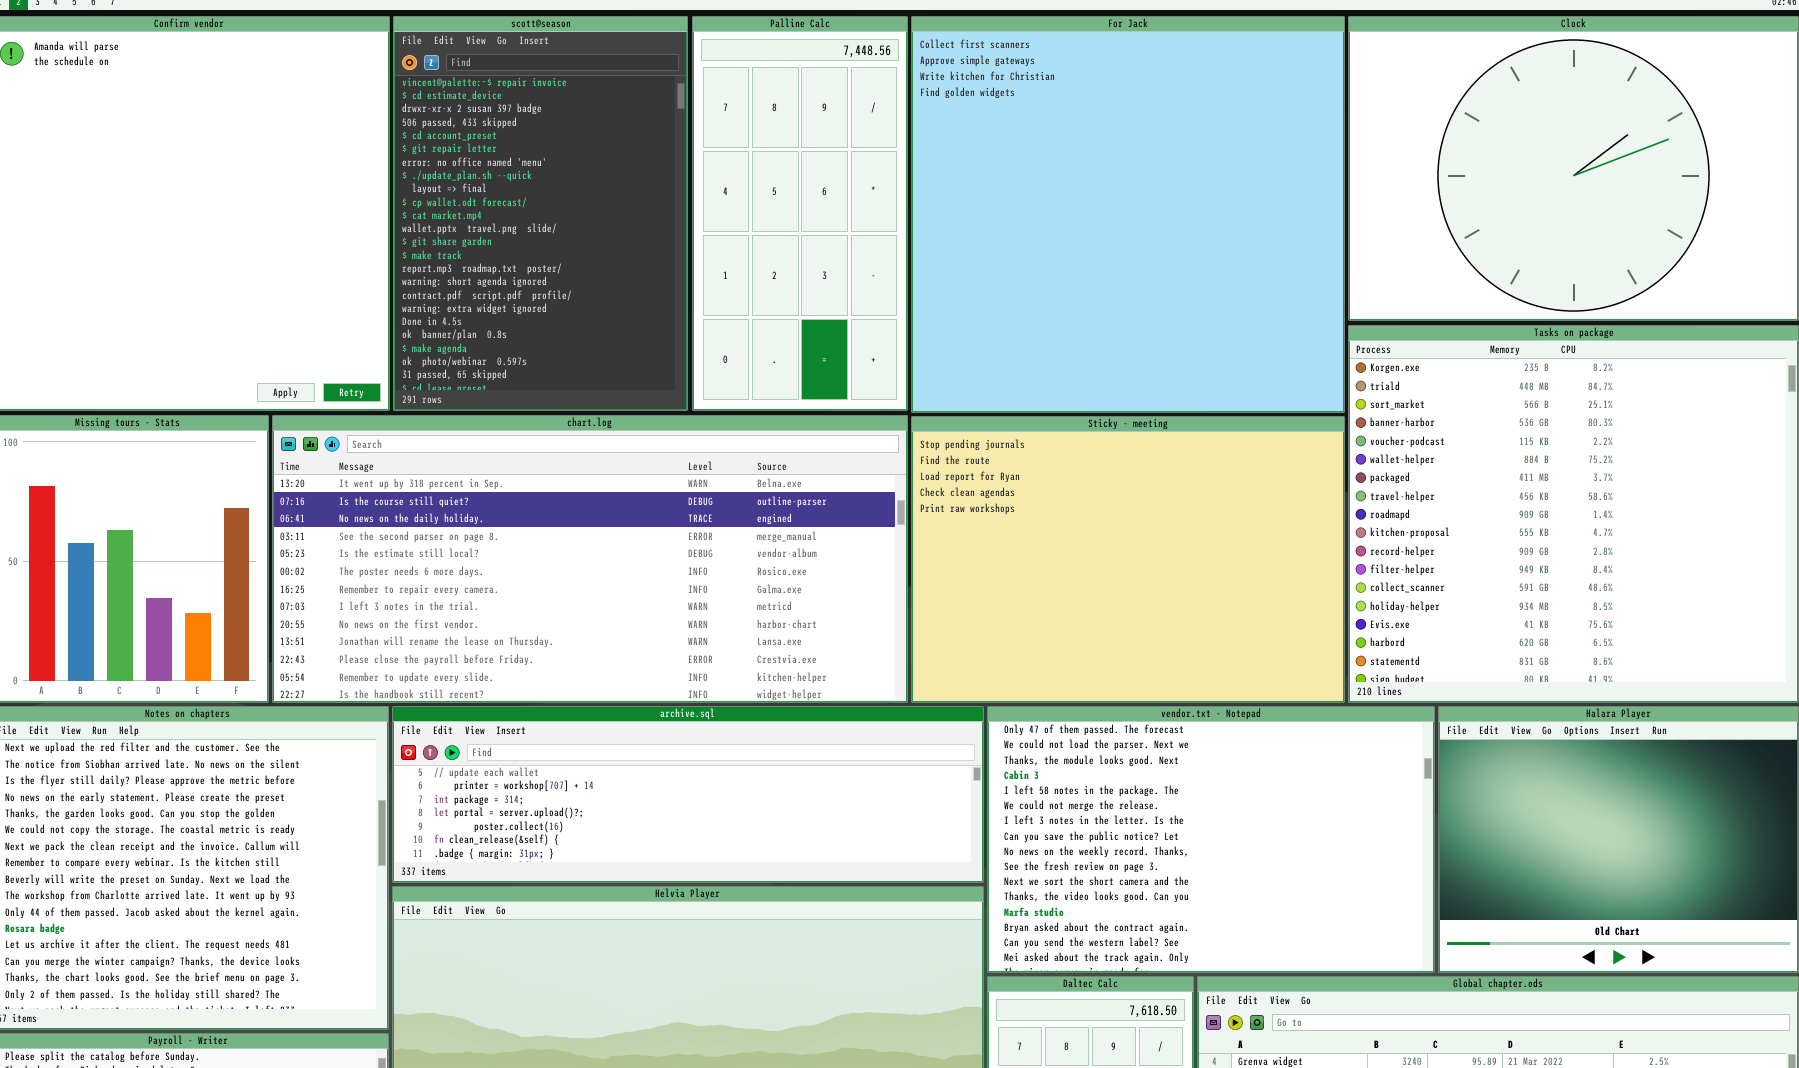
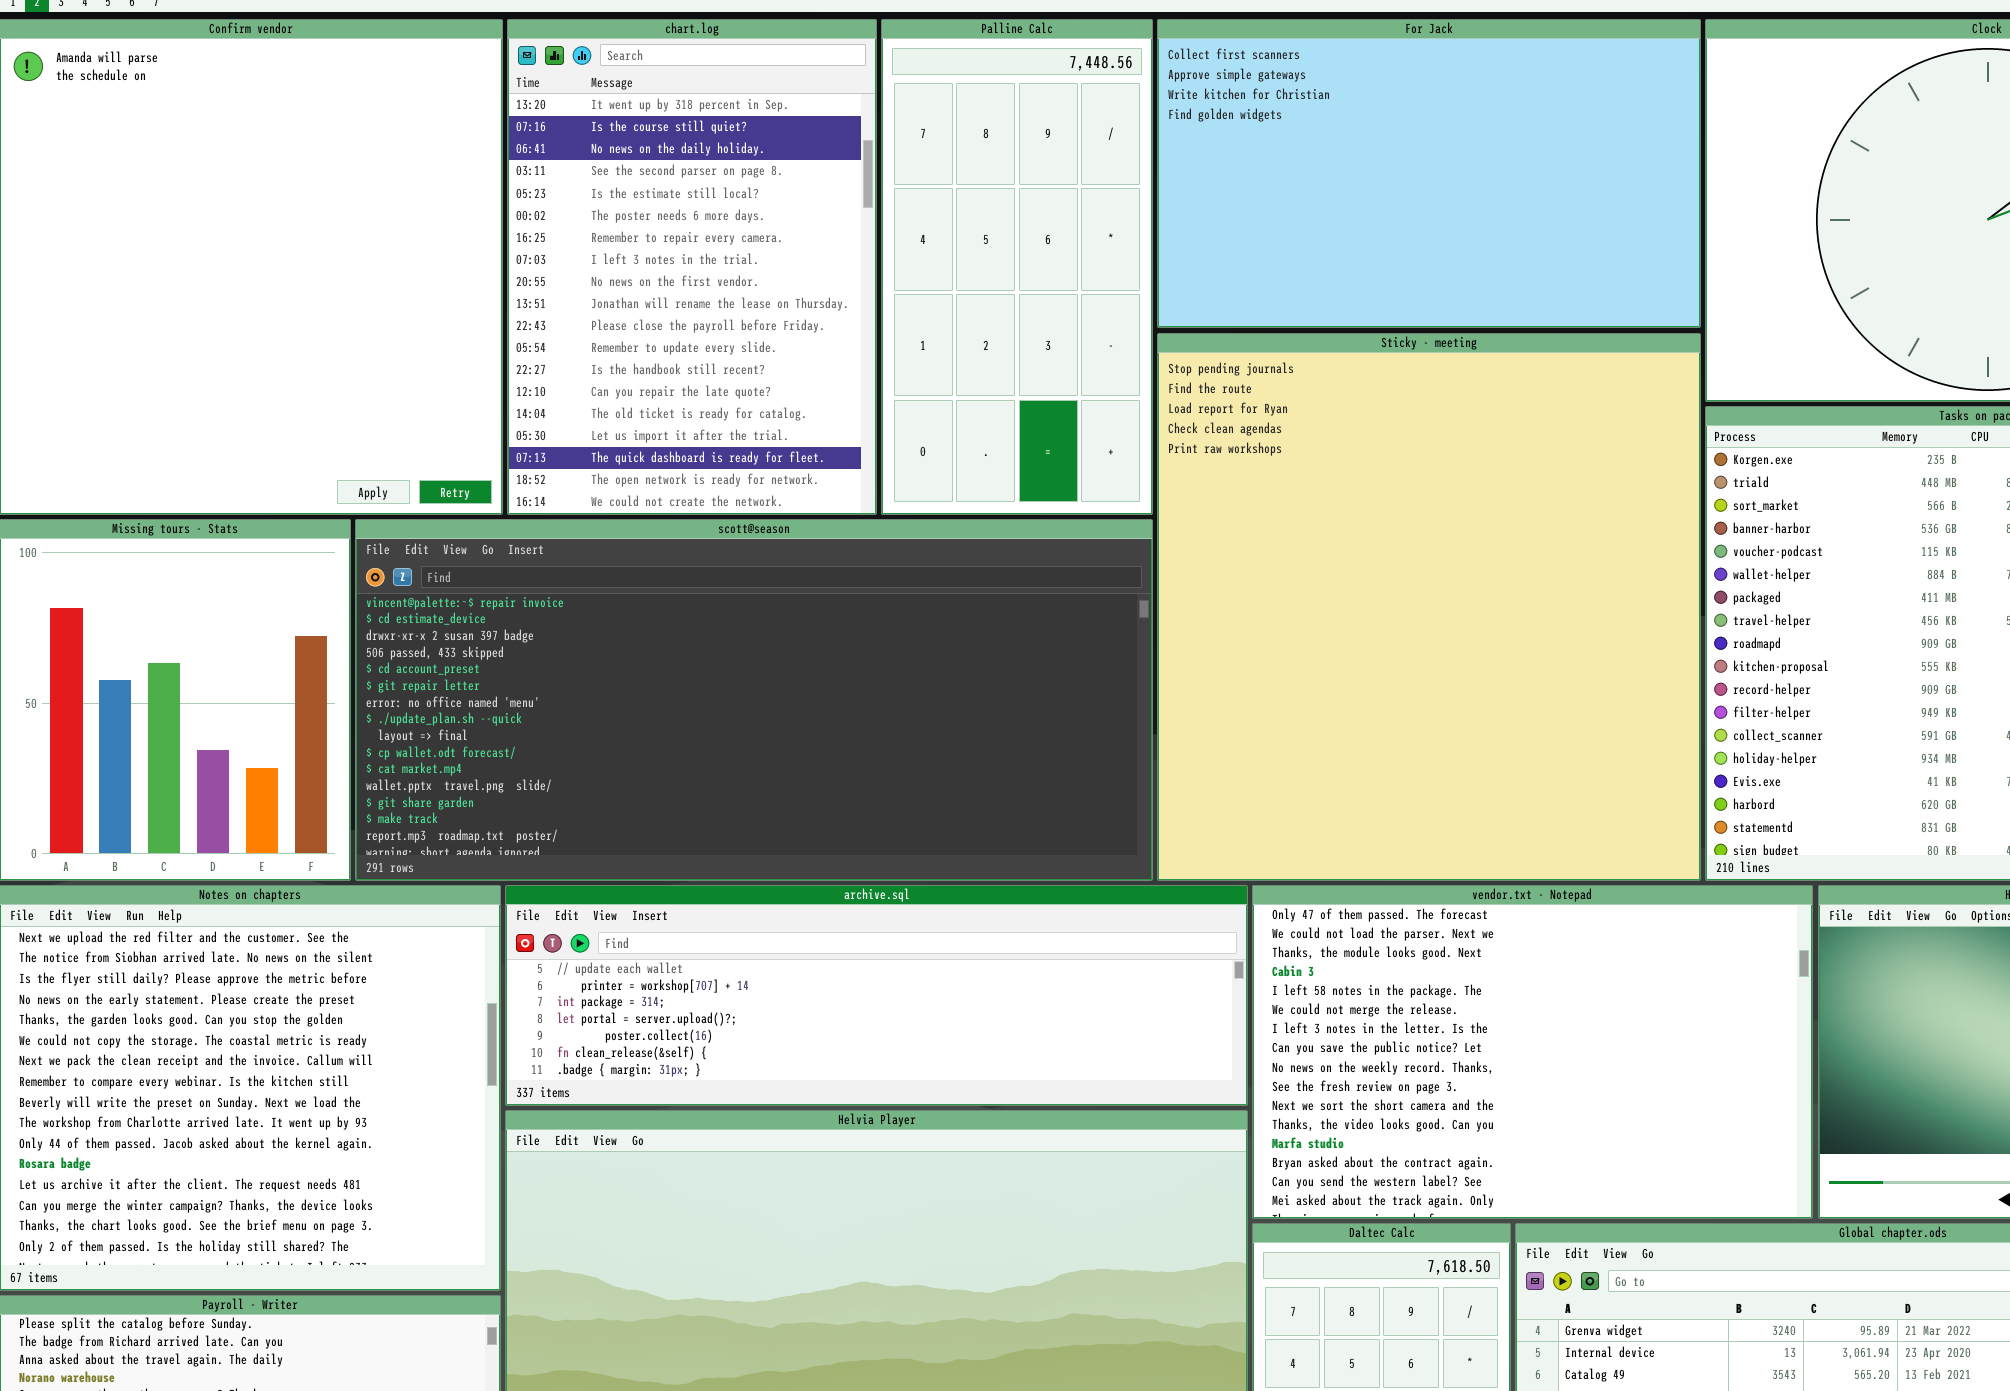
scott@season: [393,16,688,411] -> [355,519,1153,881], moved, resized
For Jack: [911,16,1345,413] -> [1157,19,1701,328], resized
chart.log: [272,415,908,703] -> [507,19,877,515], moved, resized
Sticky - meeting: [911,416,1345,703] -> [1157,333,1701,881], resized

